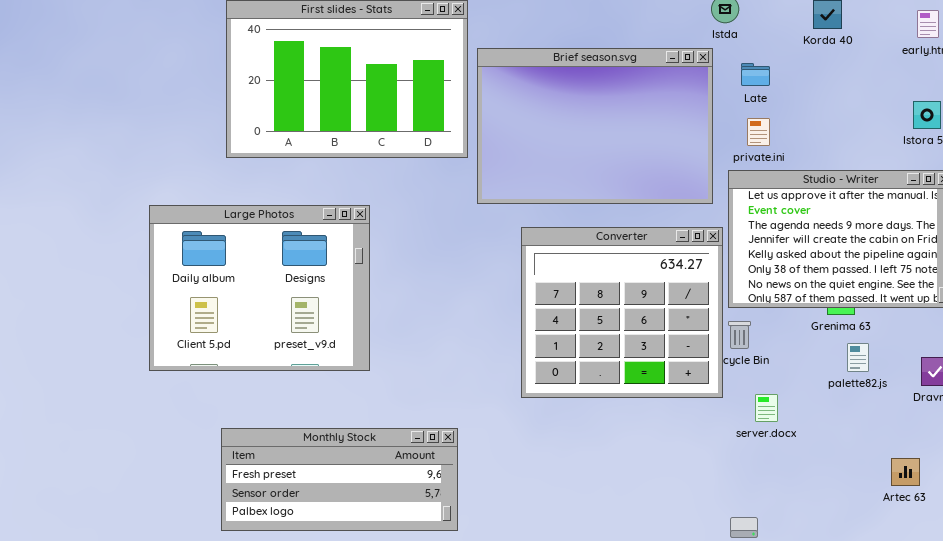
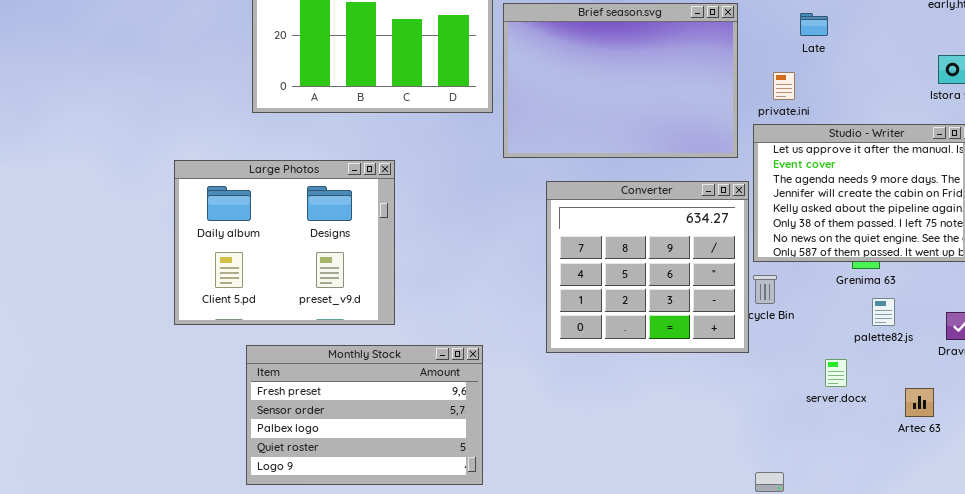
Late: [741,63,770,86] -> [800,13,828,36], moved
server.docx: [755,394,778,422] -> [825,359,847,387], moved
Monthly Stock: [221,428,458,531] -> [246,345,483,485], resized
Artec 63: [891,458,920,486] -> [905,388,934,417], moved

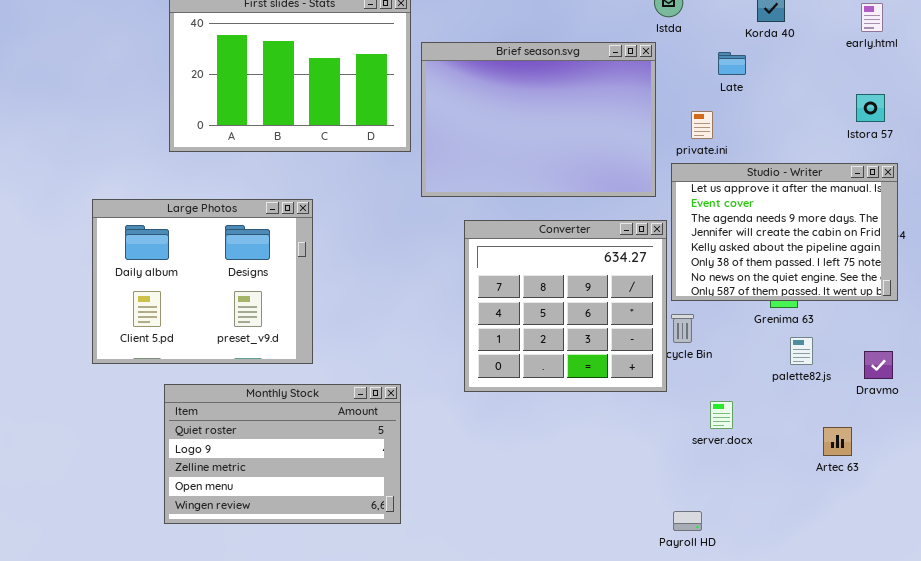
Monthly Stock: [246,345,483,485] -> [164,384,401,524], scrolled down 3 rows
server.docx: [825,359,847,387] -> [710,401,733,429], moved

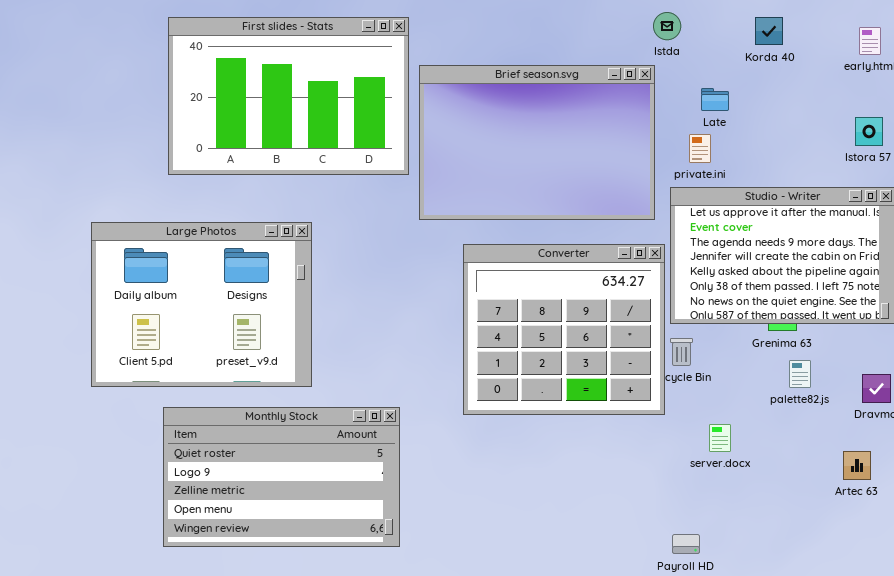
Late: [718,52,746,75] -> [701,88,729,111], moved
Artec 63: [823,427,852,456] -> [843,451,871,480], moved

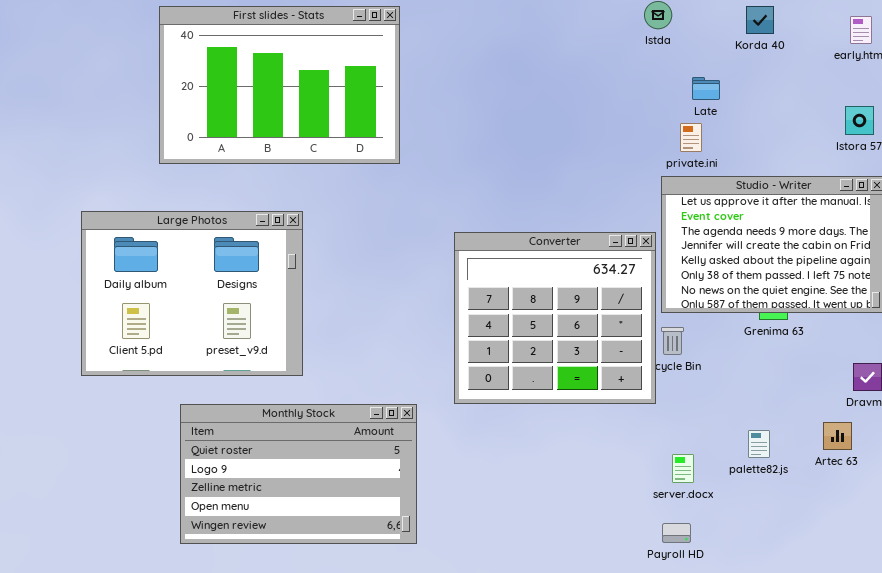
Brief season.svg: [419,65,655,220] -> none, closed
palette82.js: [789,360,811,388] -> [748,430,770,458], moved
Monthly Stock: [163,407,400,547] -> [180,404,417,544], moved
server.docx: [709,424,731,452] -> [672,454,694,483], moved
Artec 63: [843,451,871,480] -> [823,422,852,450], moved

